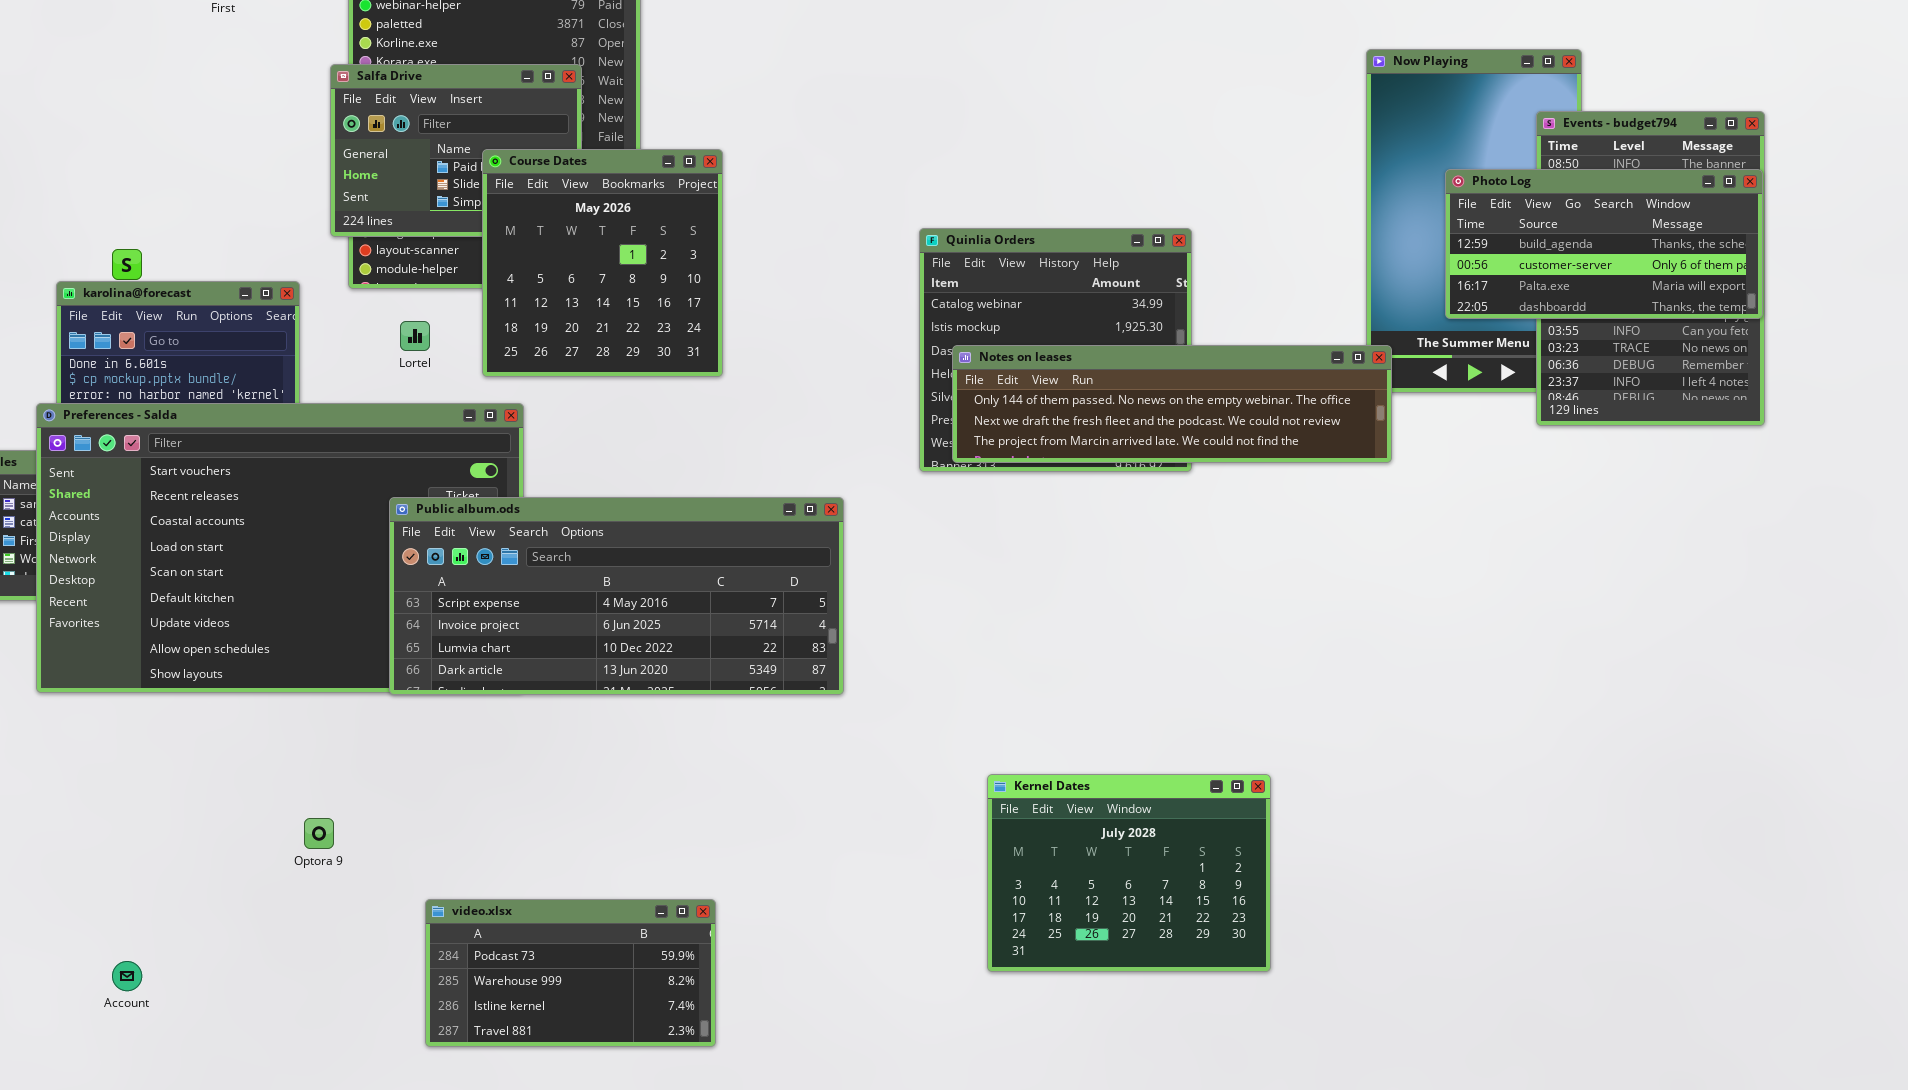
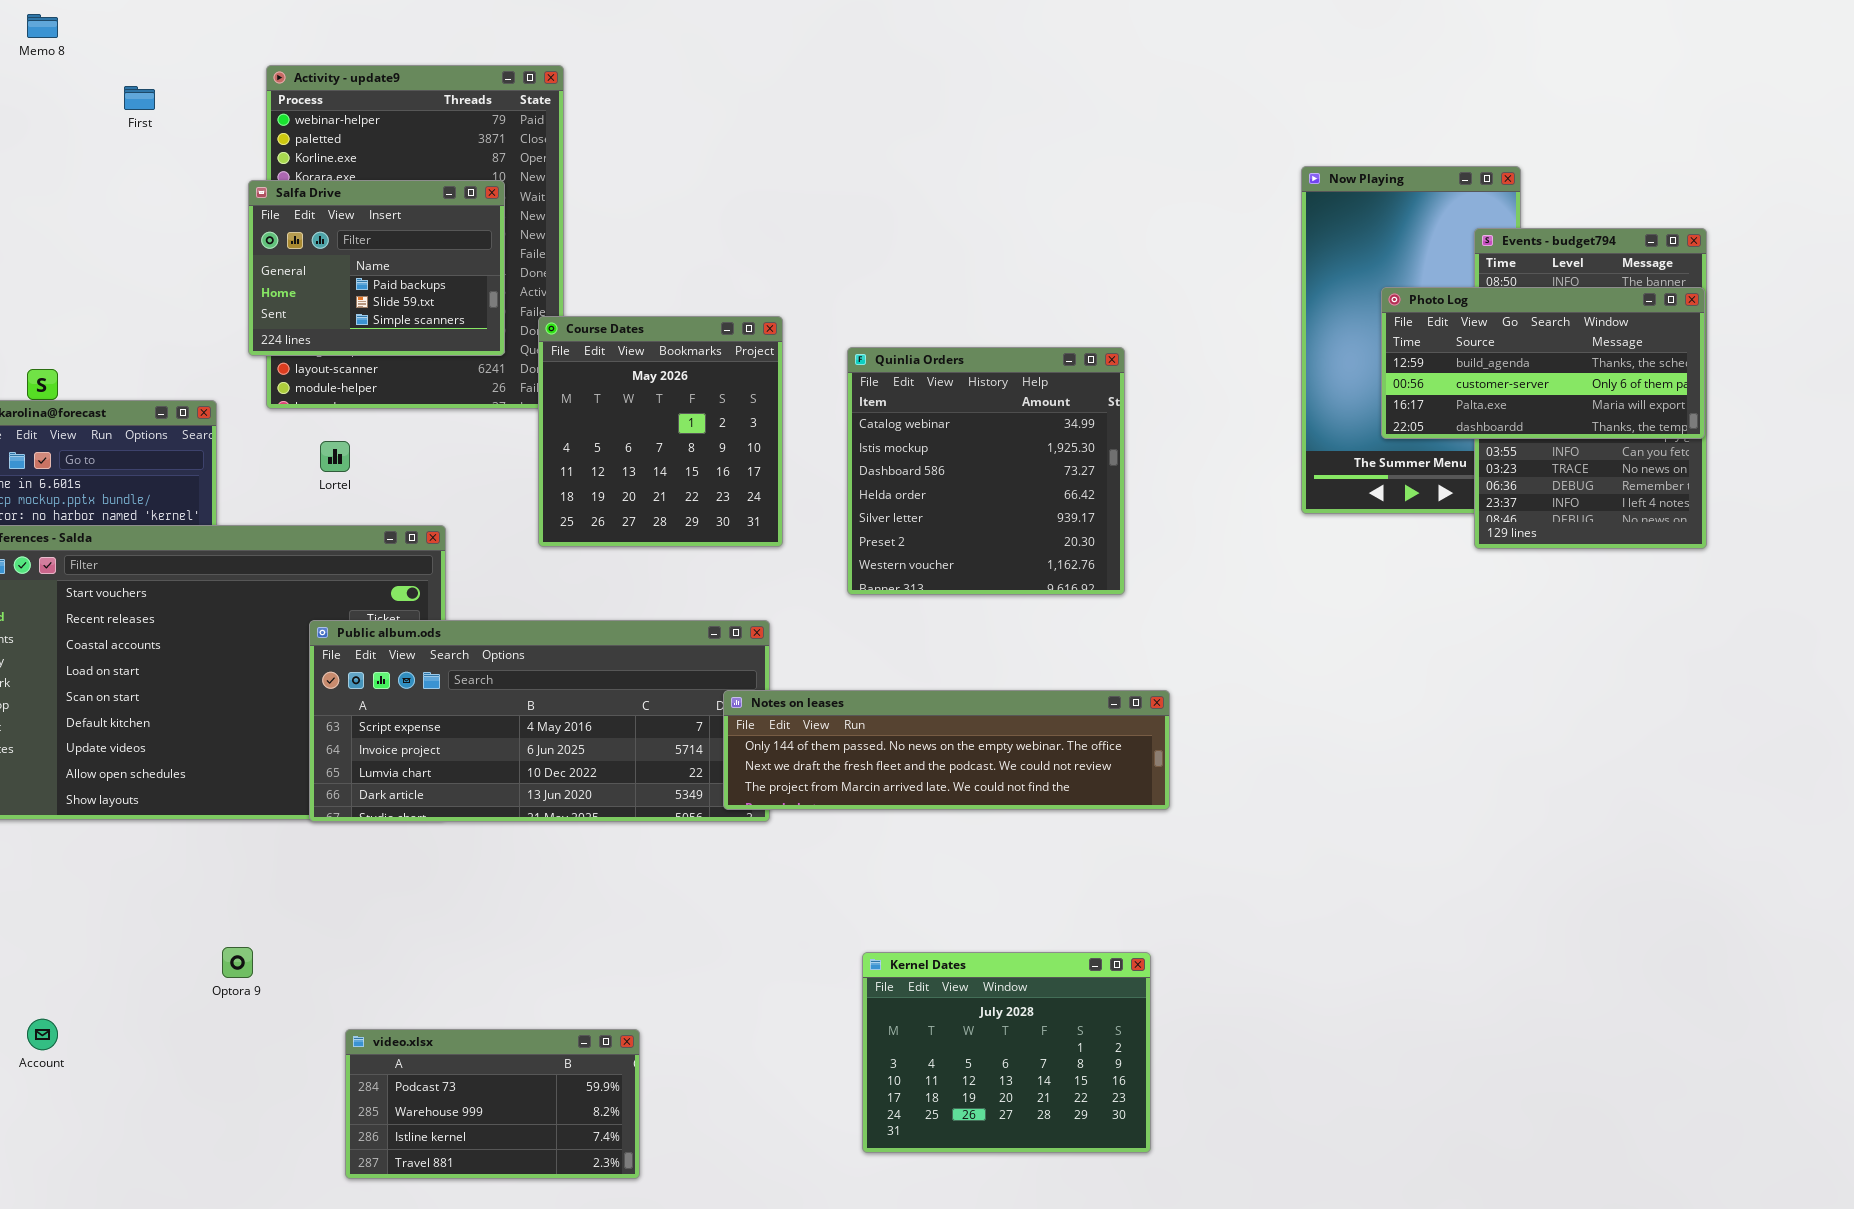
Course Dates: [482,149,723,377] -> [538,316,783,547], moved
Notes on leases: [952,345,1392,463] -> [723,690,1170,810], moved
Kernel Dates: [987,774,1271,972] -> [862,952,1151,1153], moved
Account: [112,961,142,991] -> [27,1019,58,1050], moved

